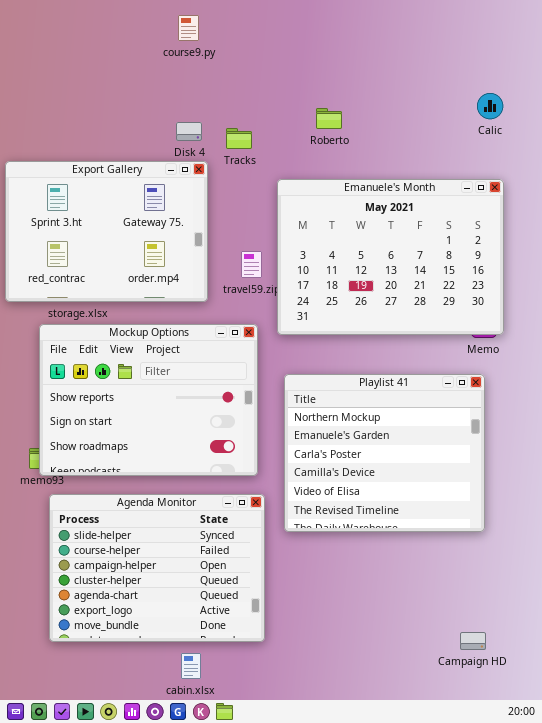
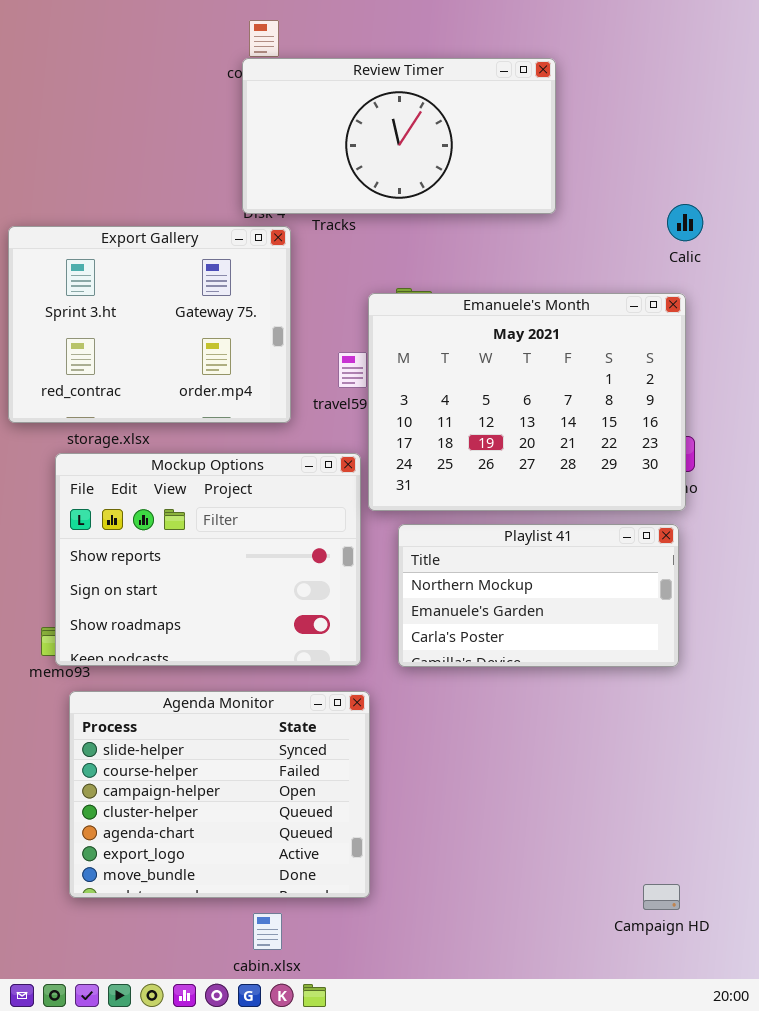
Review Timer: none -> [242,58,556,214], opened
Calic: [477,93,503,119] -> [667,204,703,241], moved
Emanuele's Month: [277,179,504,335] -> [368,293,686,511], moved
Playlist 41: [284,374,485,532] -> [398,524,679,667], resized

